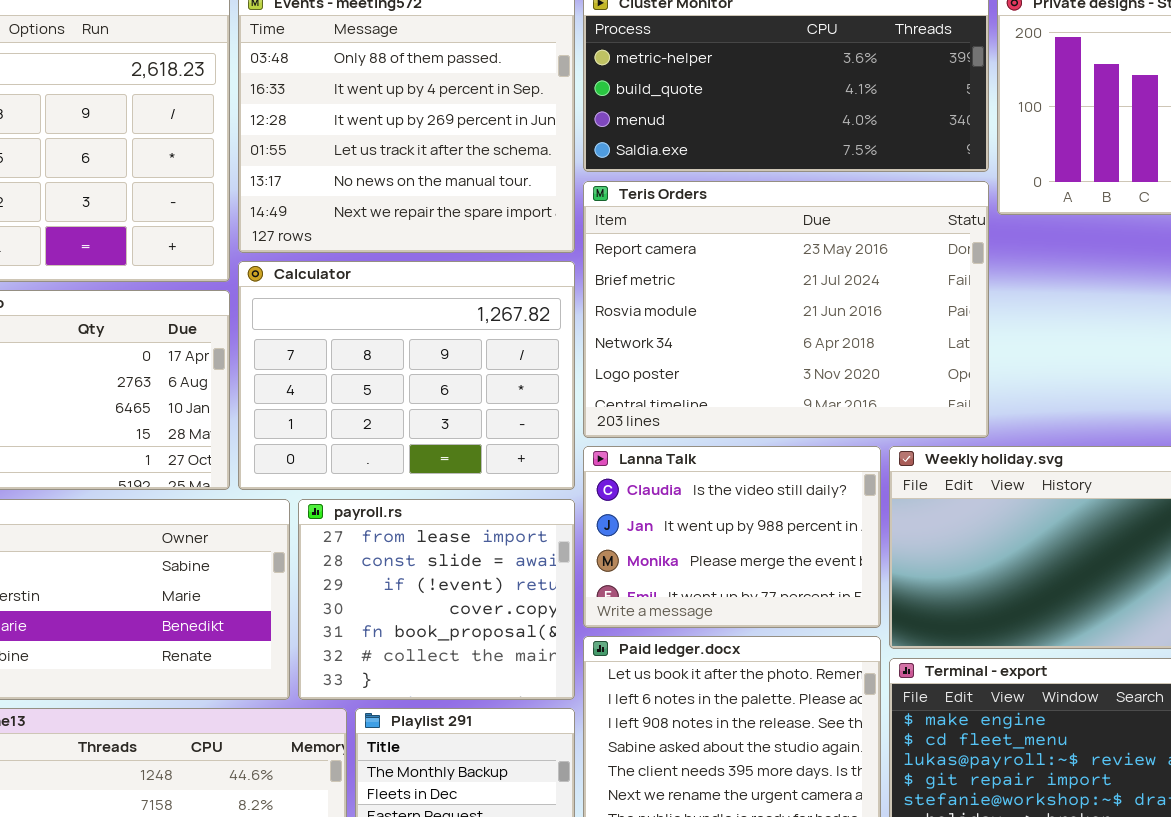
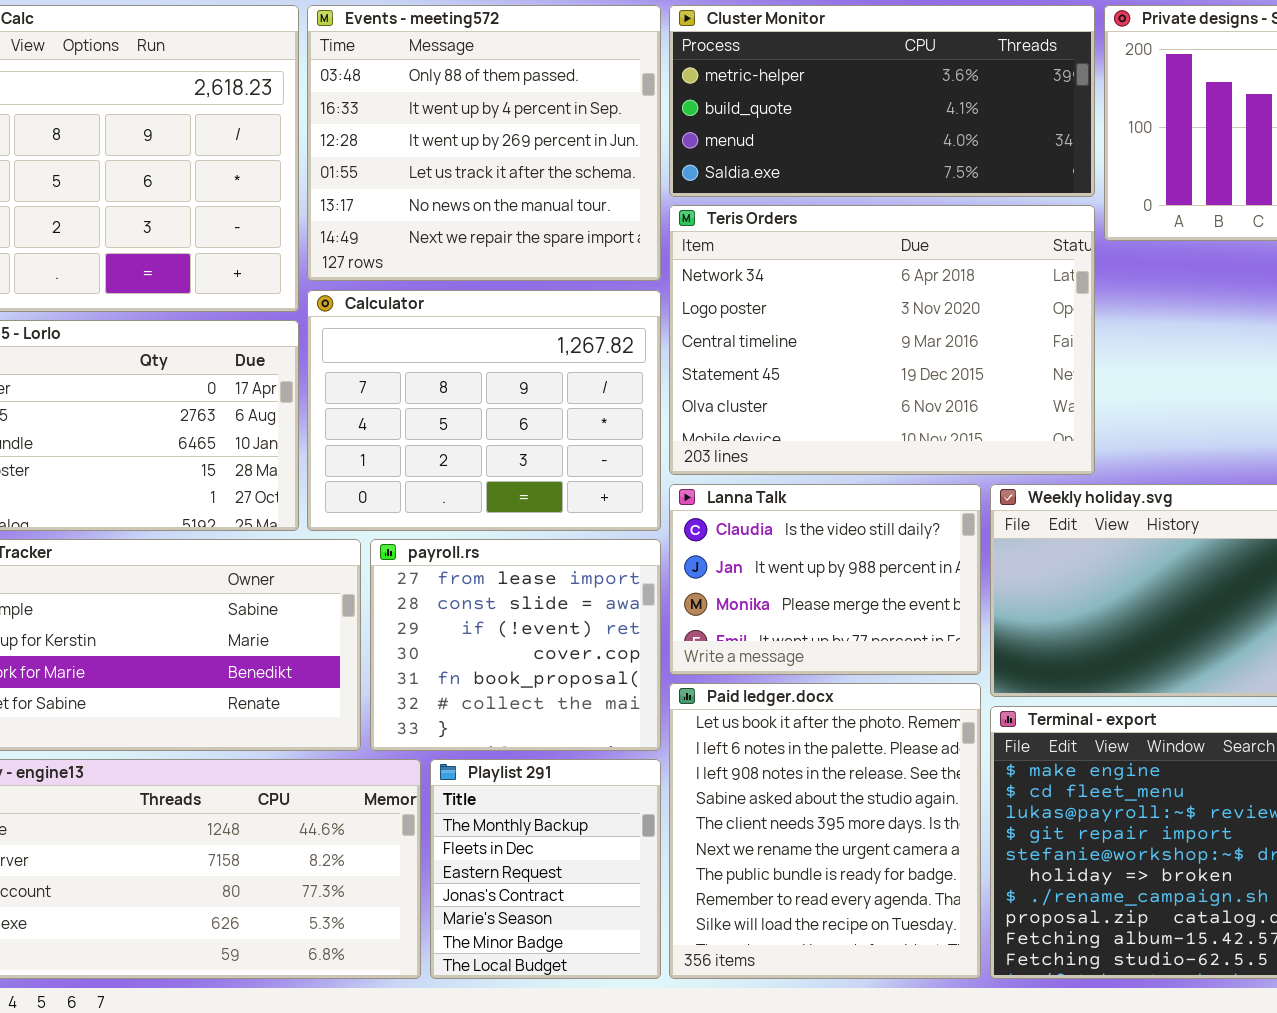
Teris Orders: [583,181,989,438] -> [669,205,1095,475], scrolled down 3 rows

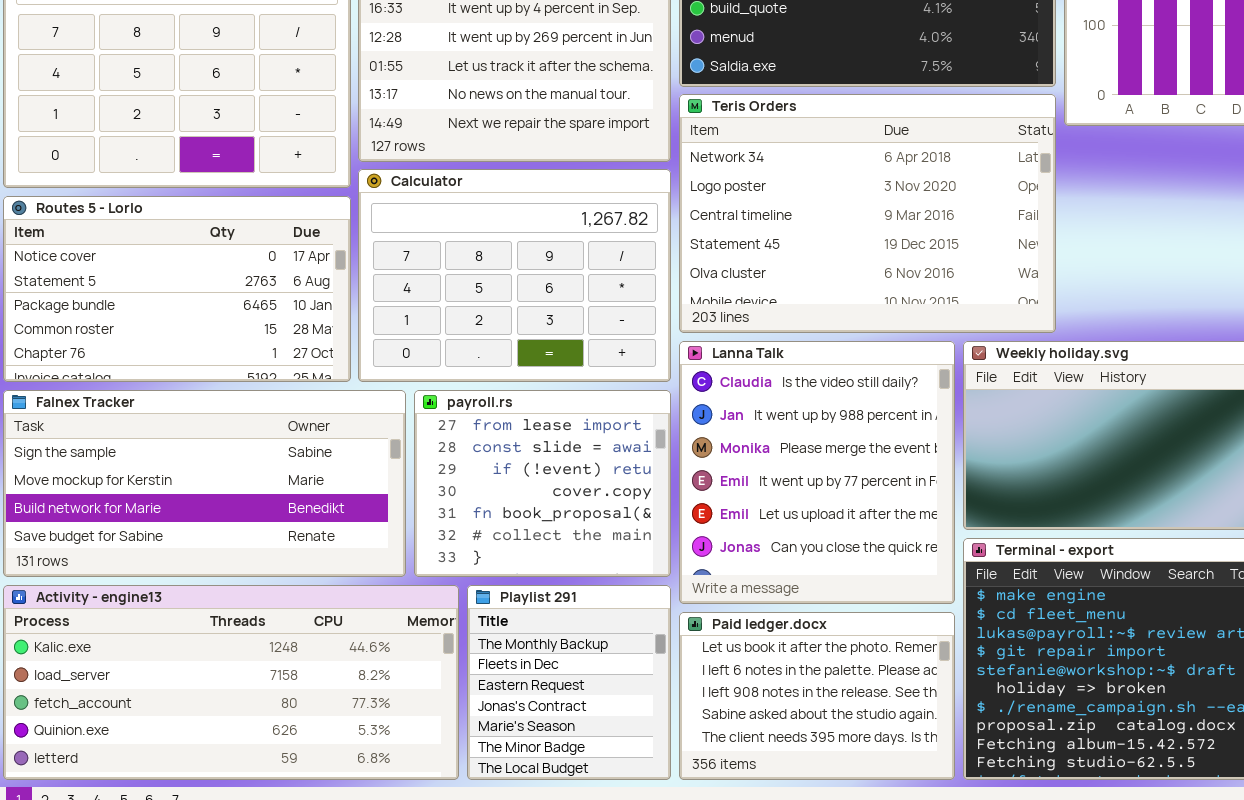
Lanna Talk: [669,484,981,675] -> [679,341,955,604], resized
Paid ledger.docx: [669,683,981,979] -> [679,612,955,780], resized

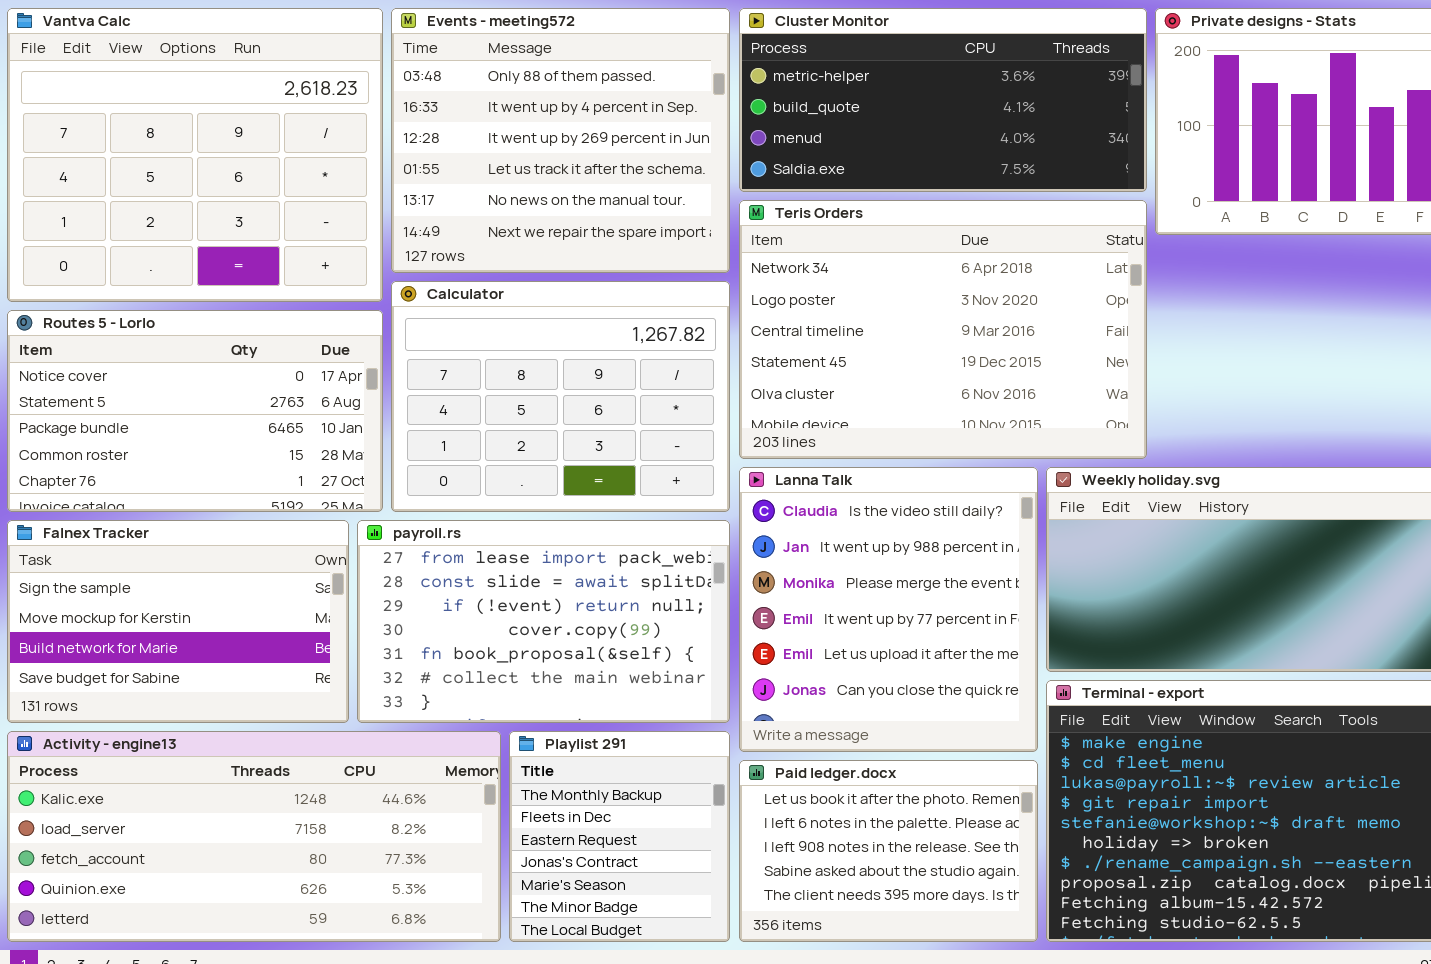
Falnex Tracker: [3,390,406,577] -> [7,520,349,723], resized
payroll.rs: [414,390,671,577] -> [357,520,730,723], resized

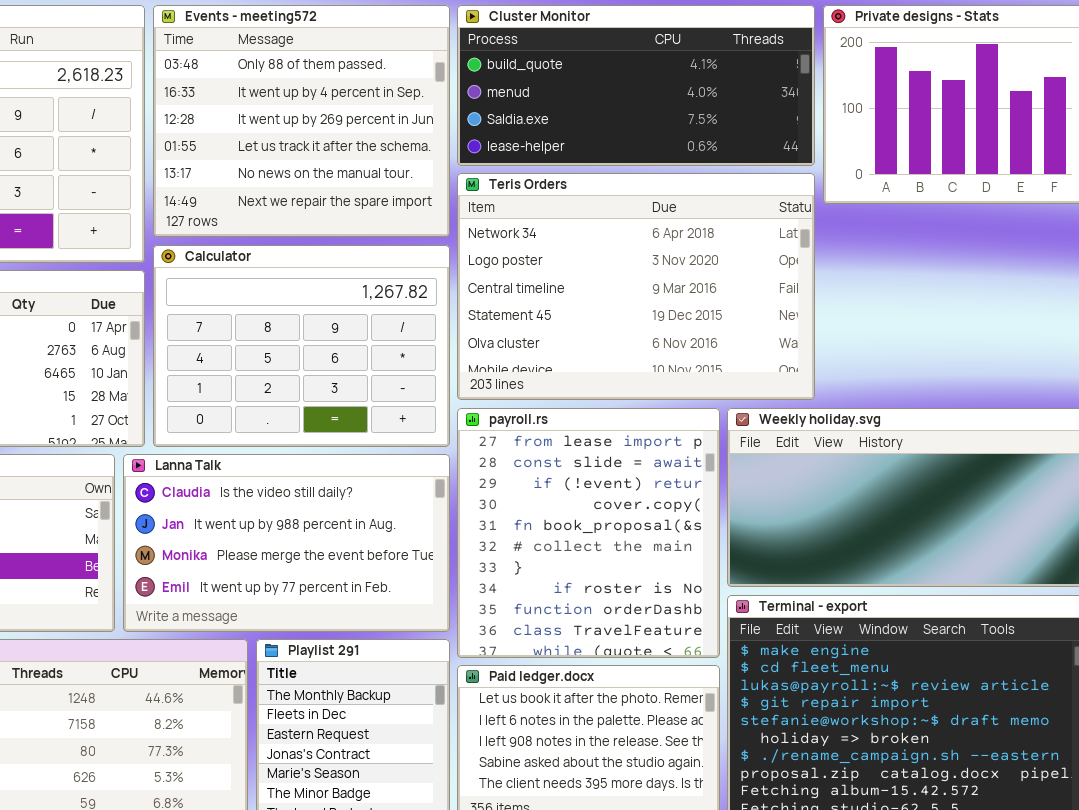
Cluster Monitor: [739,8,1147,192] -> [457,5,815,166], scrolled down 1 row
Lanna Talk: [739,467,1038,752] -> [123,454,450,632], moved, resized
payroll.rs: [357,520,730,723] -> [457,408,720,658], moved, resized

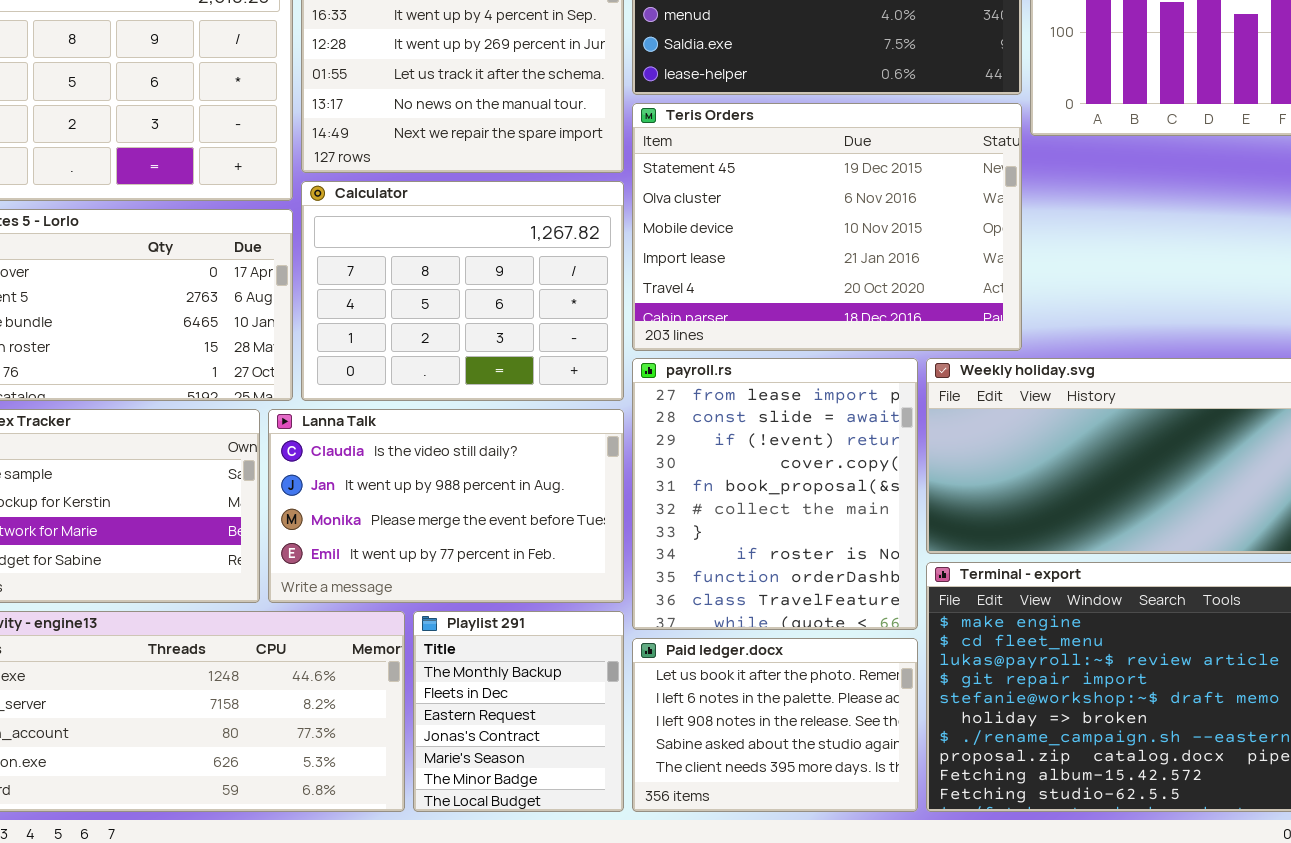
Teris Orders: [457,173,815,400] -> [632,103,1022,351], scrolled down 3 rows

